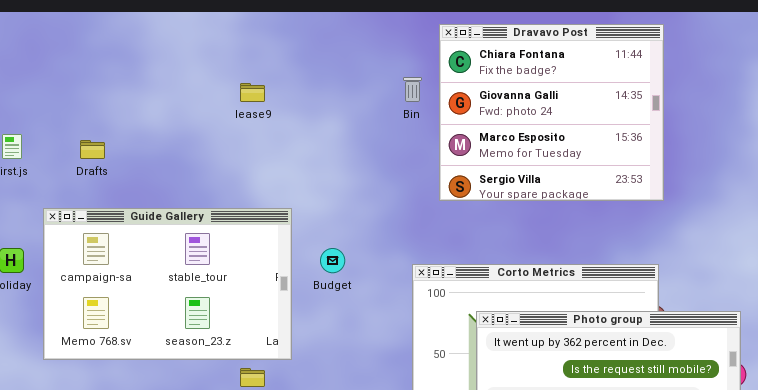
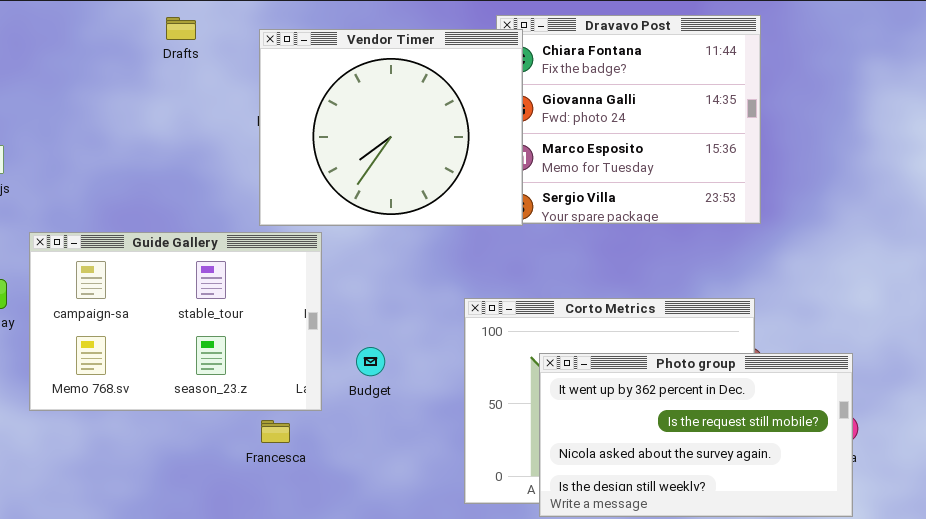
Vendor Timer: none -> [259,29,523,226], opened
Drafts: [80,140,105,159] -> [166,17,196,40], moved
Budget: [320,248,345,273] -> [356,347,385,376], moved

